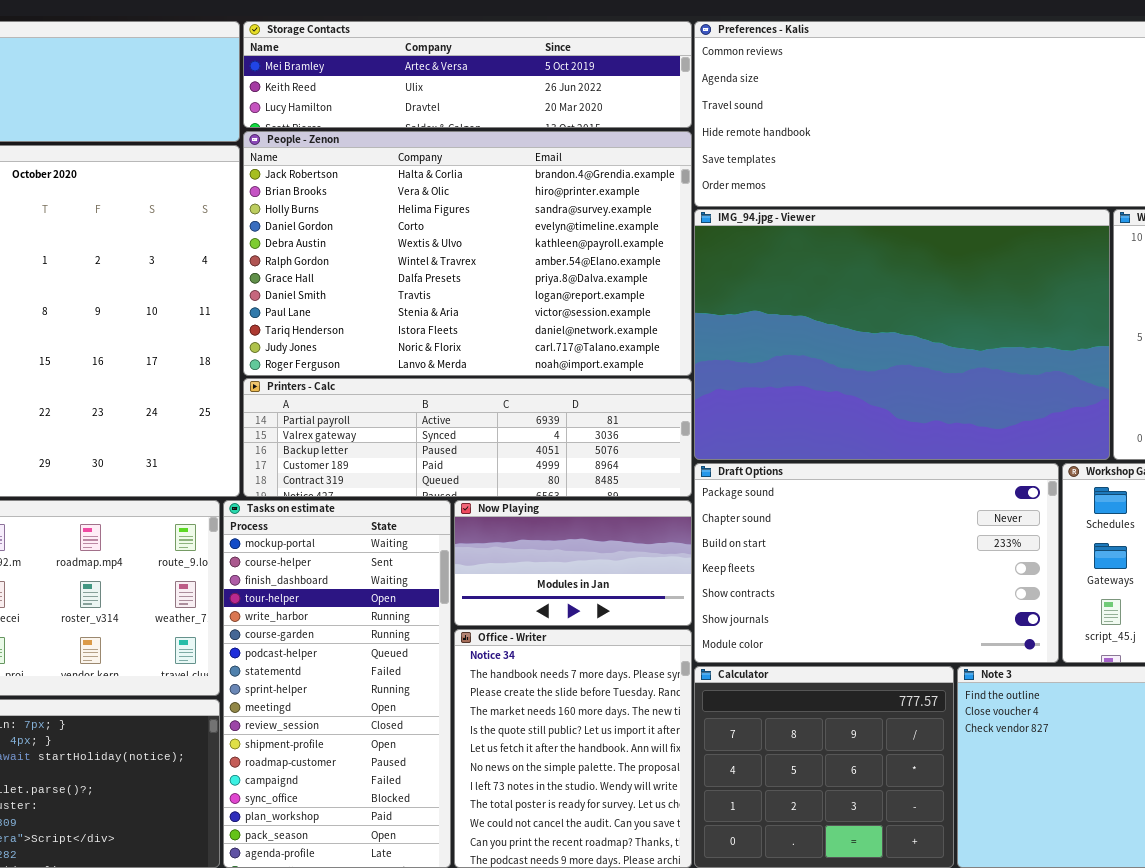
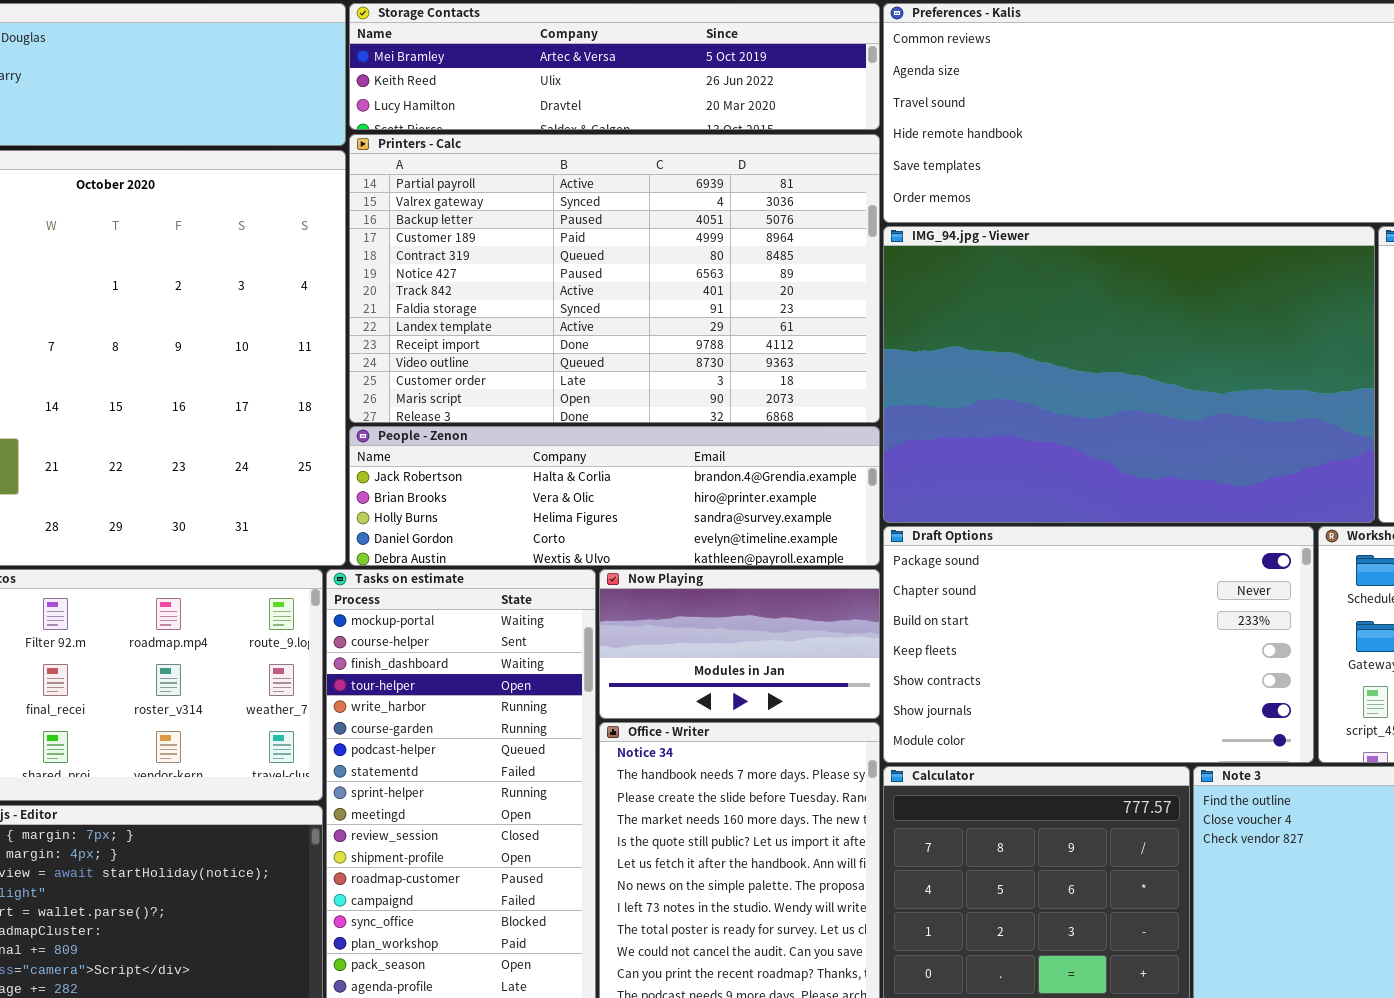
People - Zenon: [243,131,692,376] -> [349,426,880,566], moved, resized
Printers - Calc: [243,378,692,497] -> [349,134,880,423], moved, resized

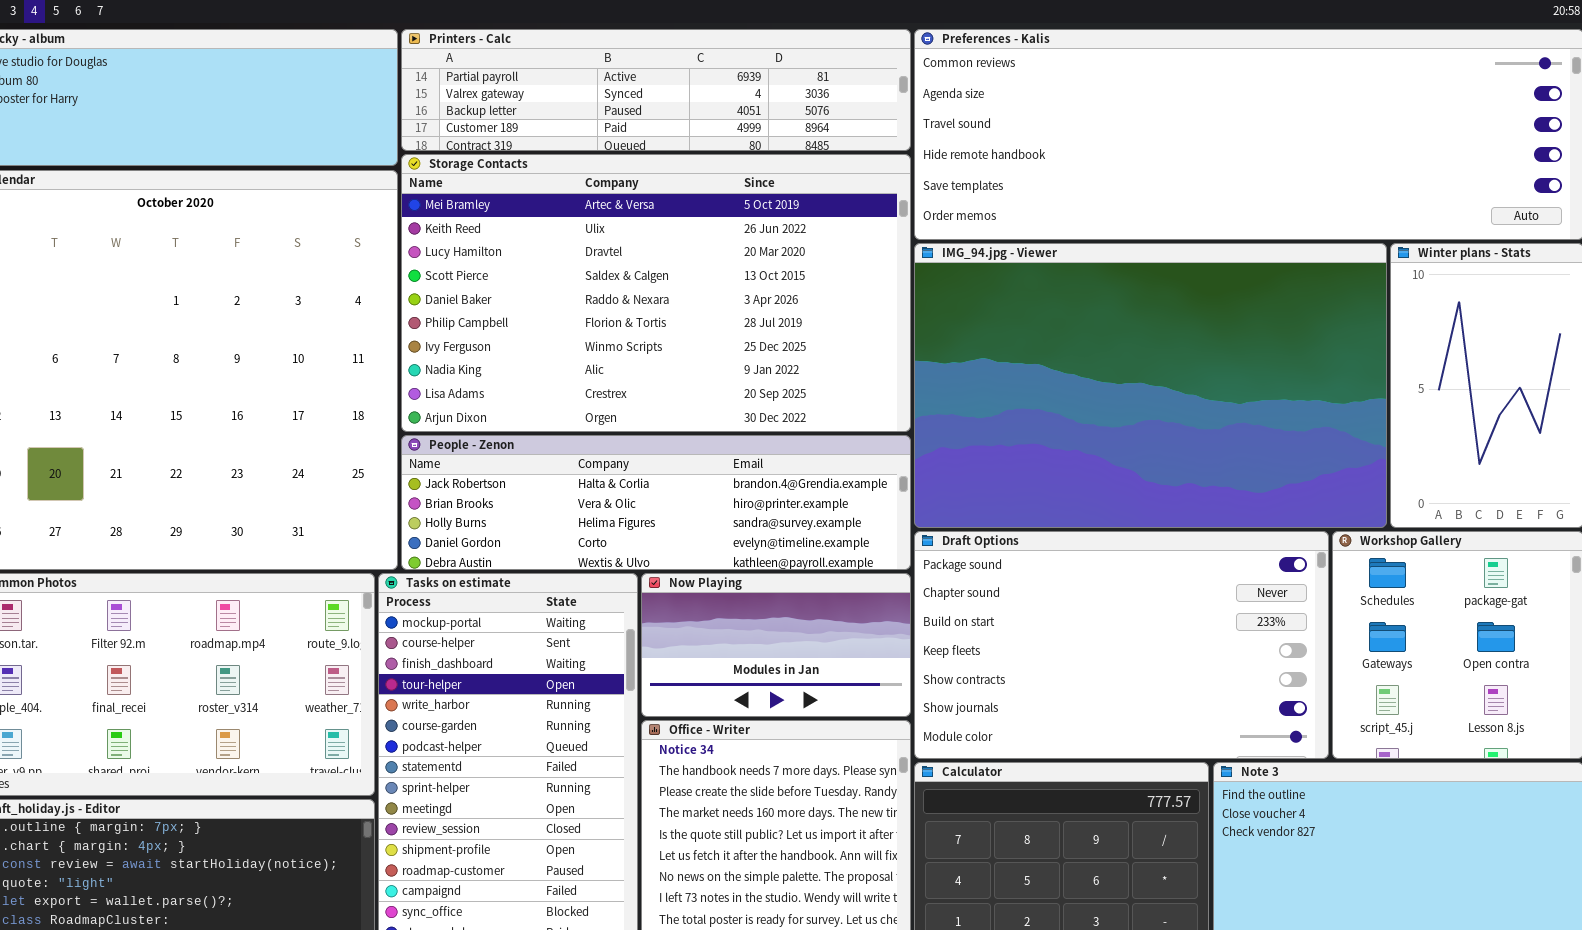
Storage Contacts: [349,3,880,130] -> [401,154,911,432], moved, resized
Printers - Calc: [349,134,880,423] -> [401,29,911,151], moved, resized

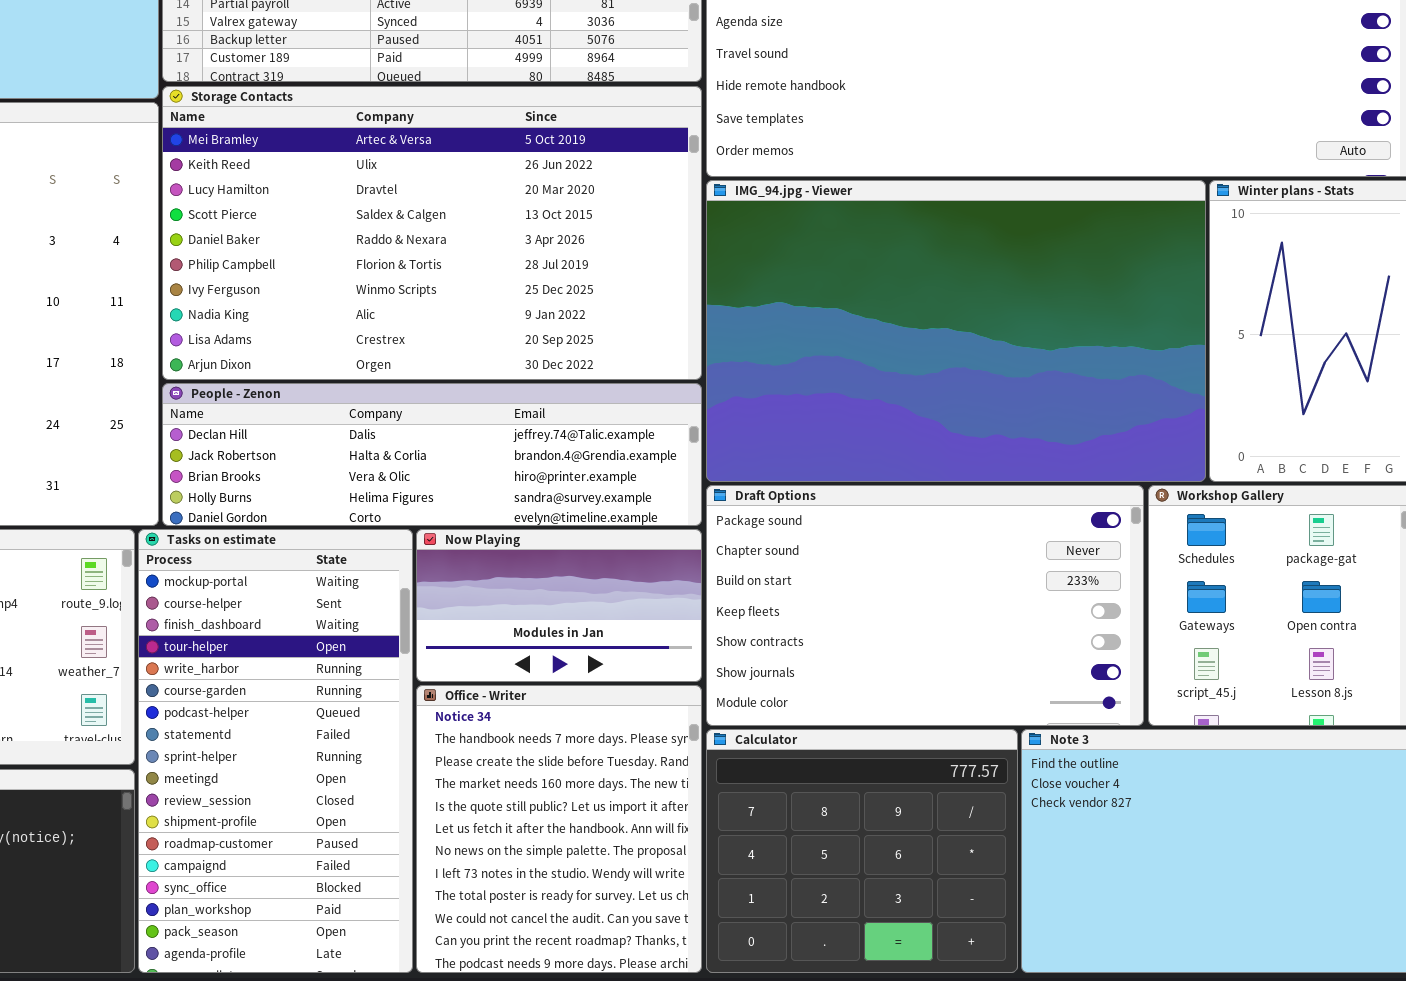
People - Zenon: [401,435,911,570] -> [162,383,702,526], scrolled up 1 row

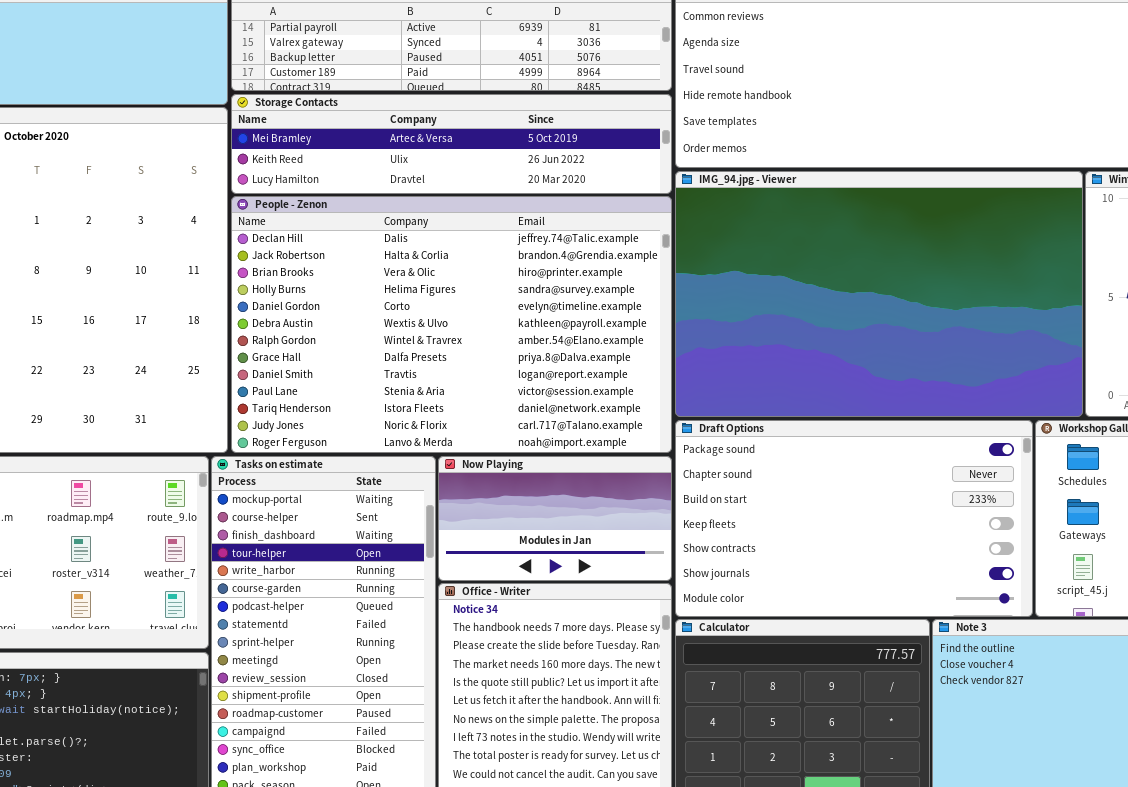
Storage Contacts: [162,86,702,380] -> [231,94,672,194], resized
People - Zenon: [162,383,702,526] -> [231,196,672,453], resized

